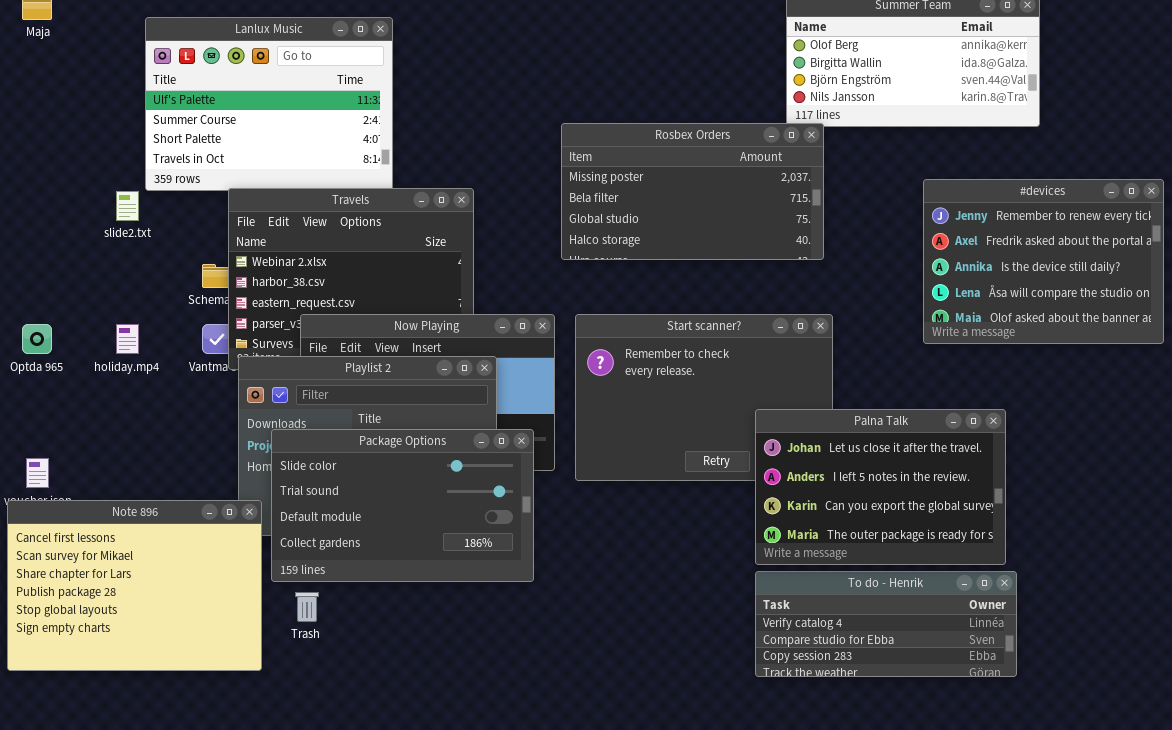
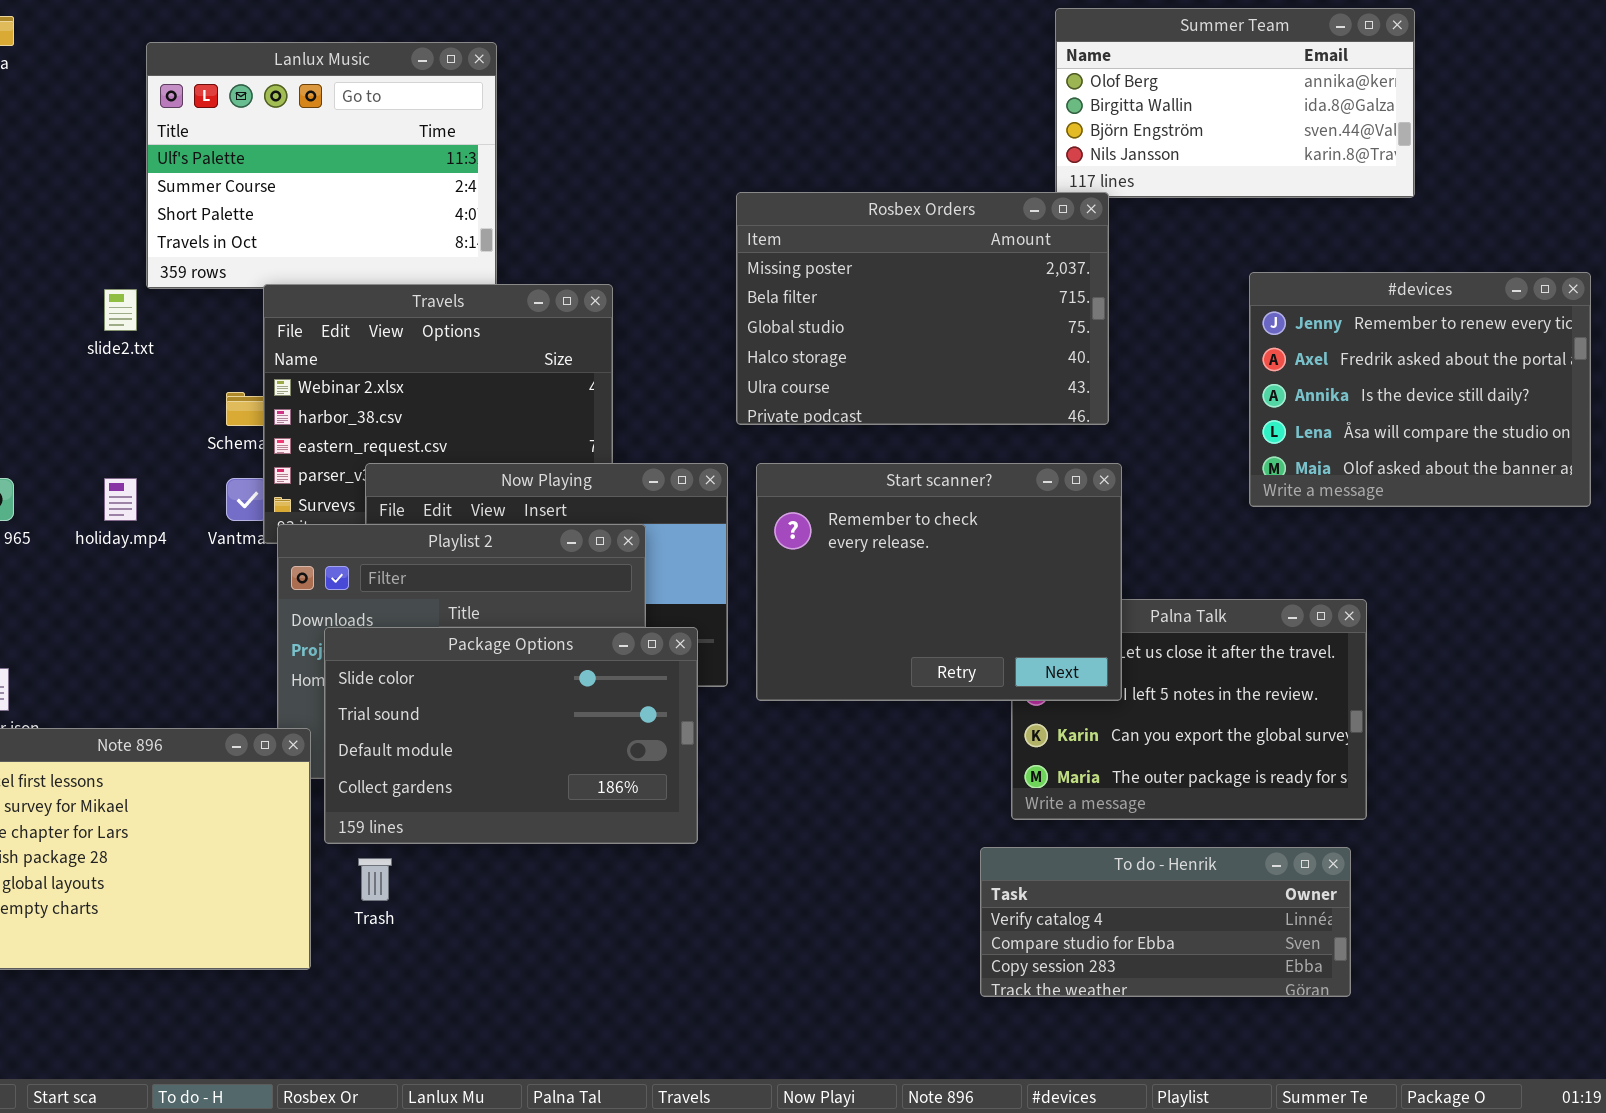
Rosbex Orders: [561,123,824,260] -> [736,192,1109,425], resized
Start scanner?: [575,314,833,481] -> [756,463,1122,701], raised
To do - Henrik: [755,571,1017,677] -> [980,847,1351,997], moved

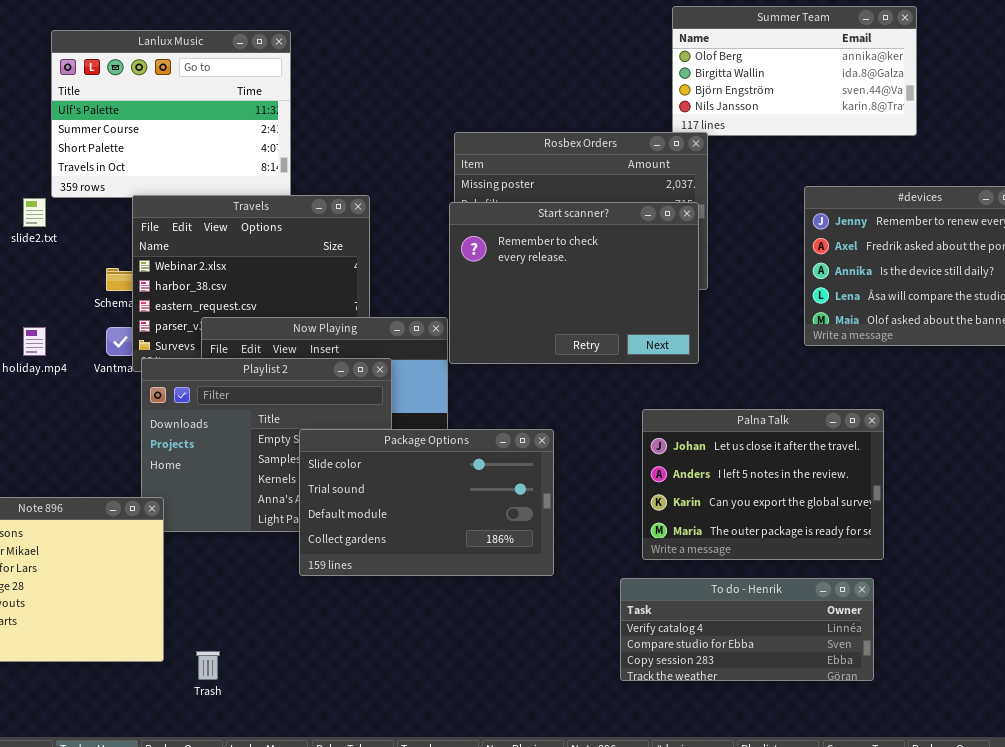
Start scanner?: [756,463,1122,701] -> [449,202,699,364], moved
Package Options: [324,627,698,844] -> [299,429,554,576], moved
Trash: [358,858,392,901] -> [196,651,220,680], moved

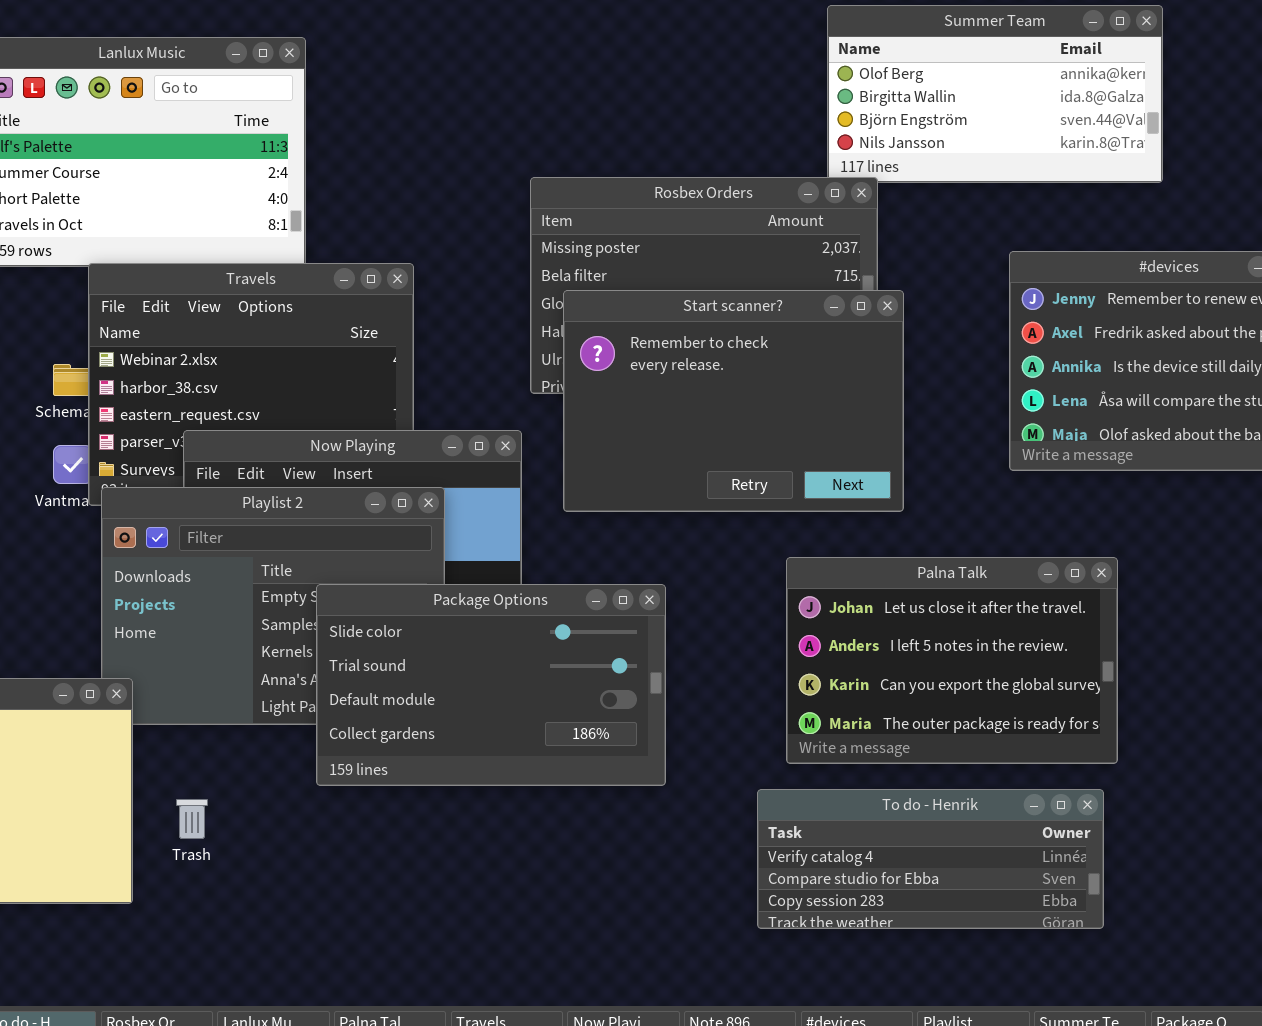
Start scanner?: [449,202,699,364] -> [563,290,904,512], moved
Trash: [196,651,220,680] -> [176,799,208,839], moved

